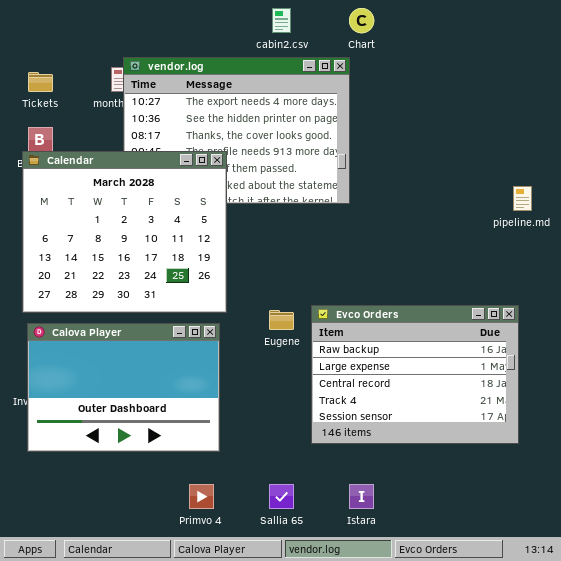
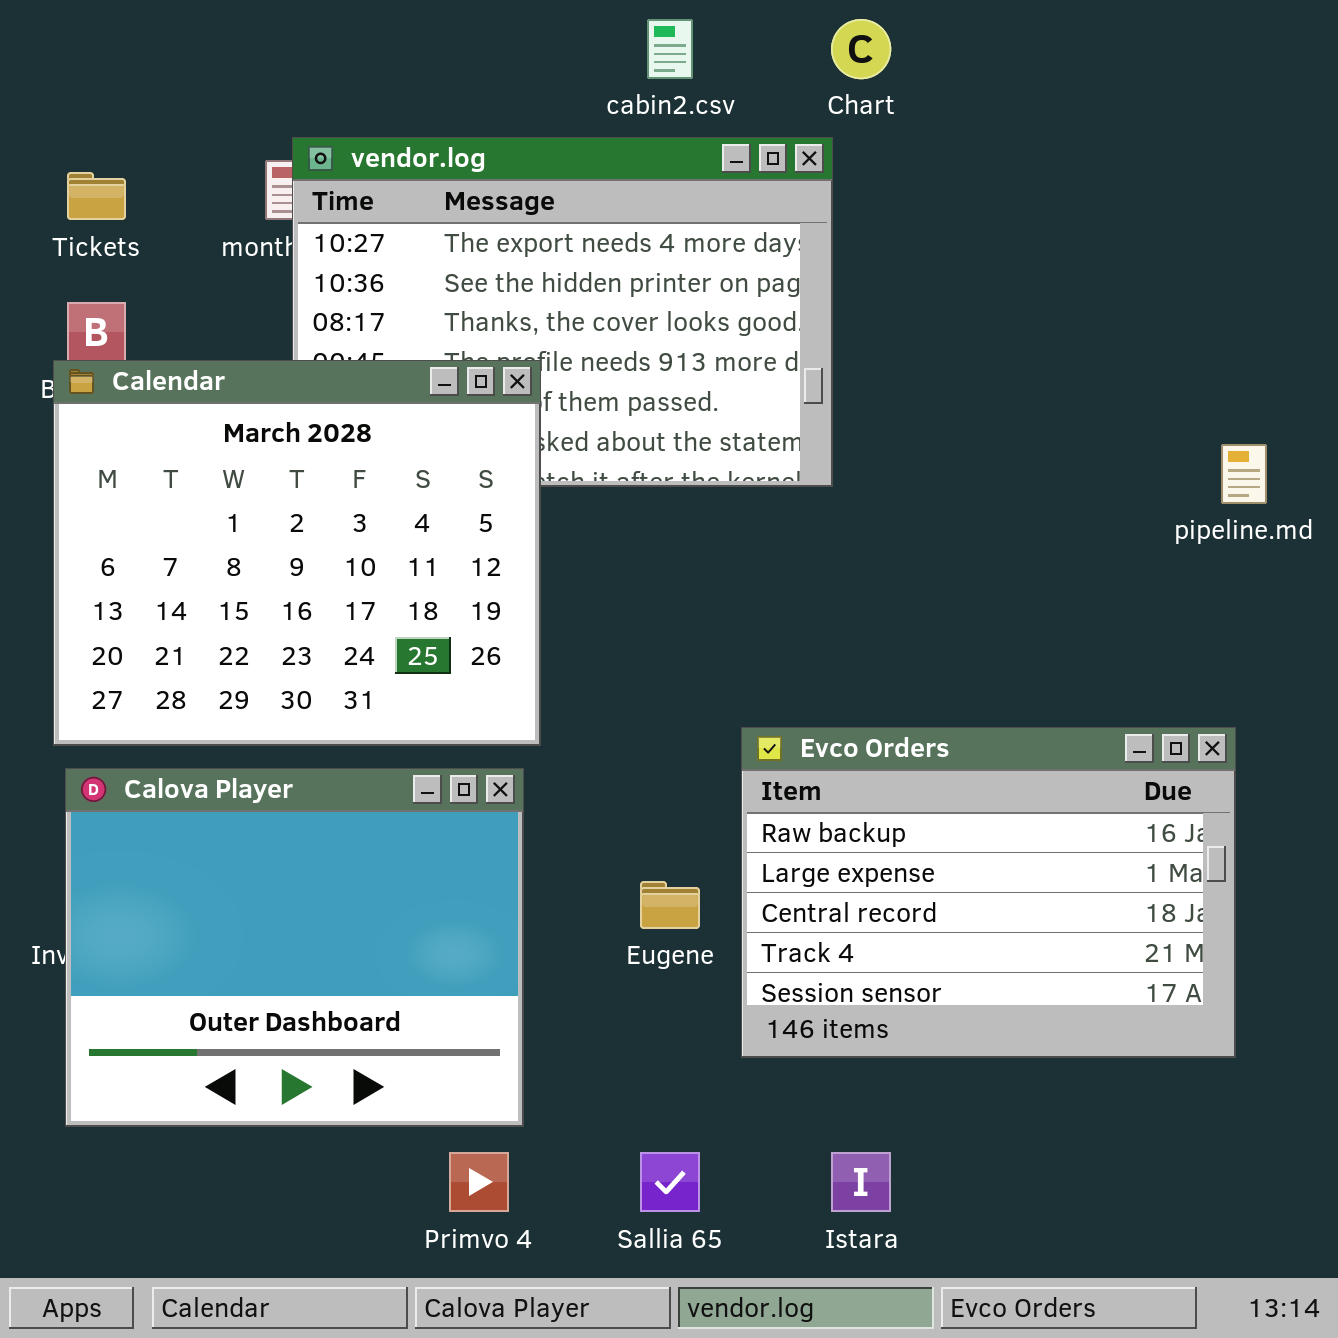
Eugene: [269,310,294,330] -> [640,881,700,929], moved
Calova Player: [27,323,220,452] -> [65,768,524,1127], resized

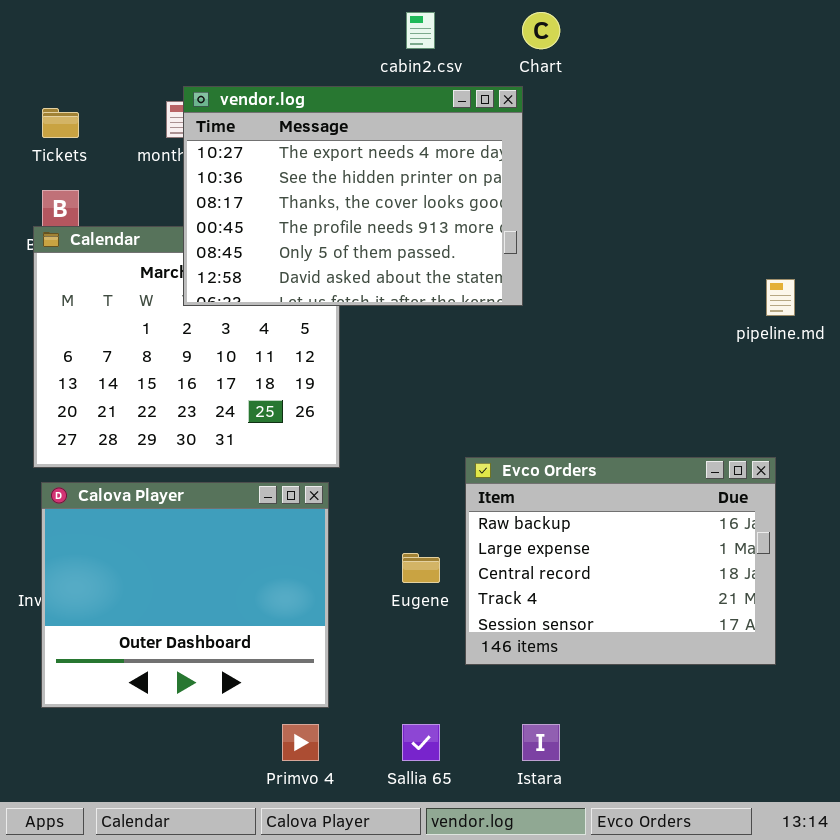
vendor.log: [292,137,833,487] -> [183,86,523,306], raised

